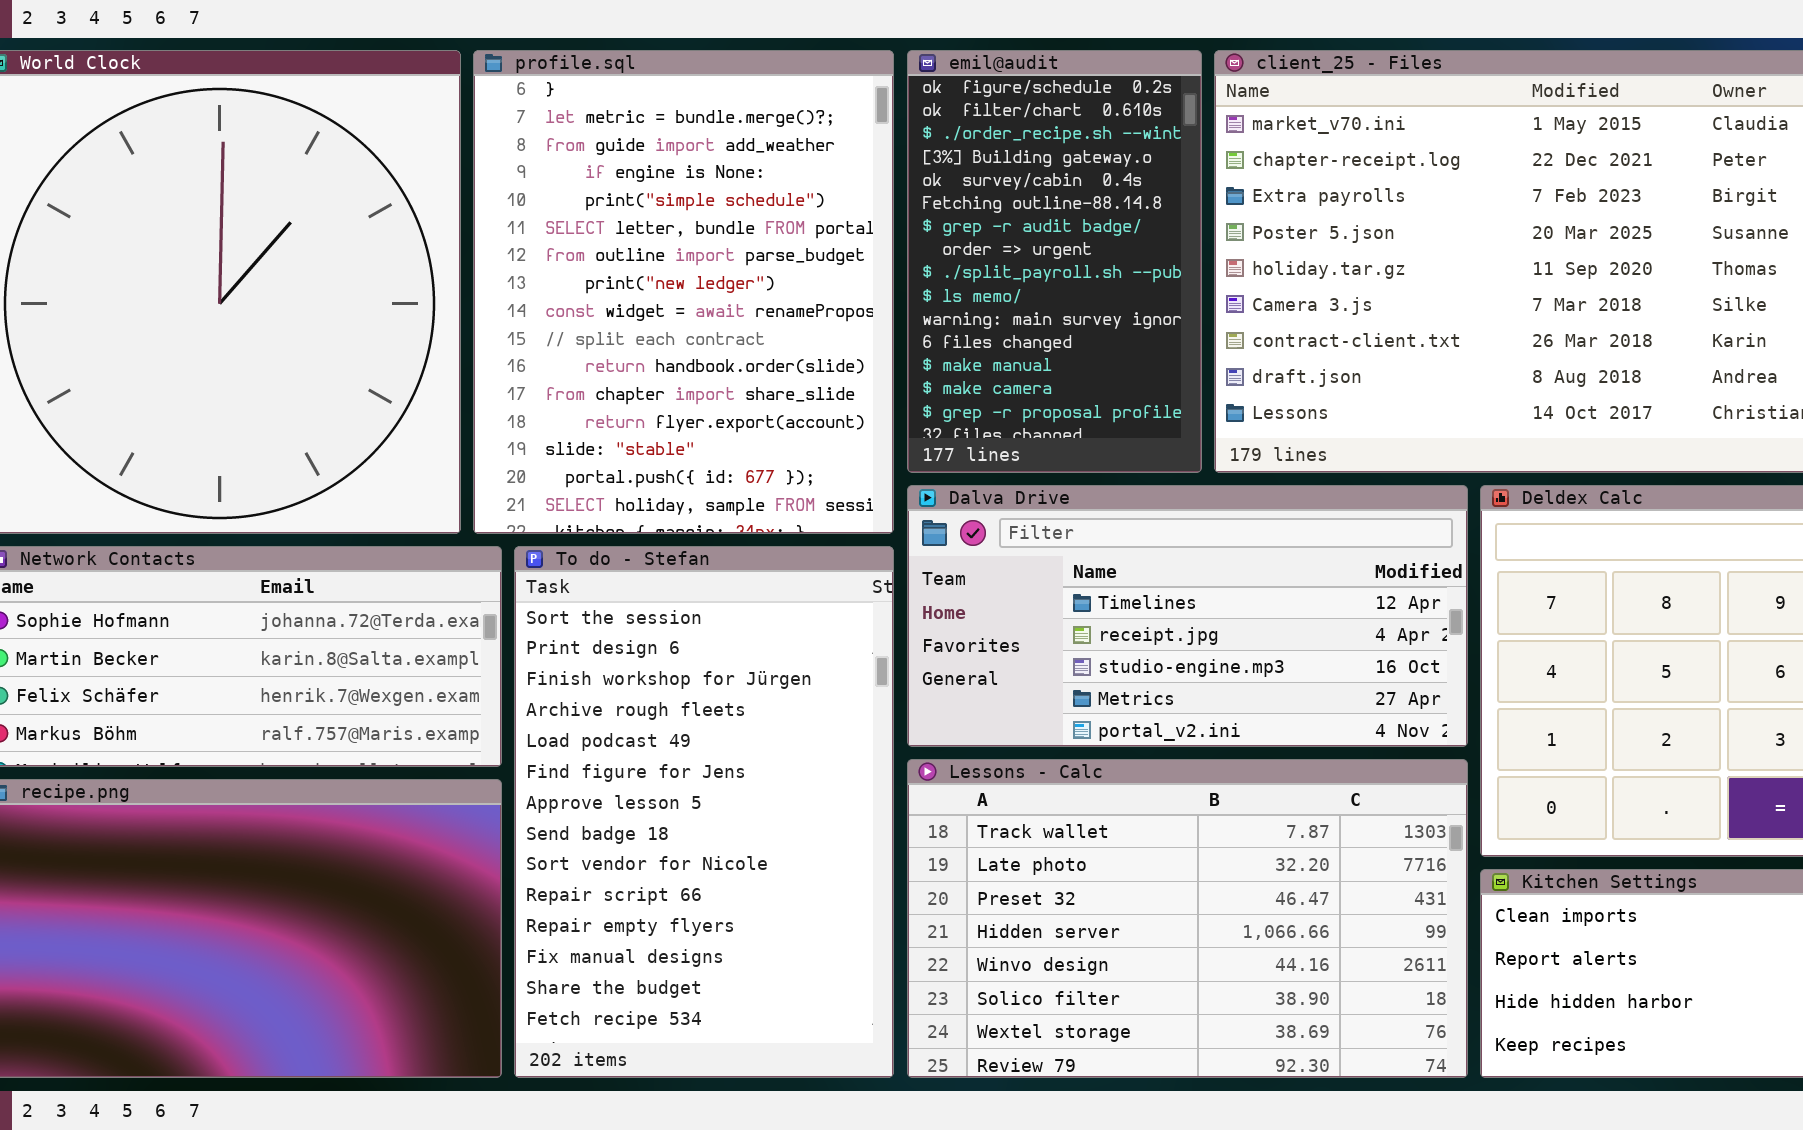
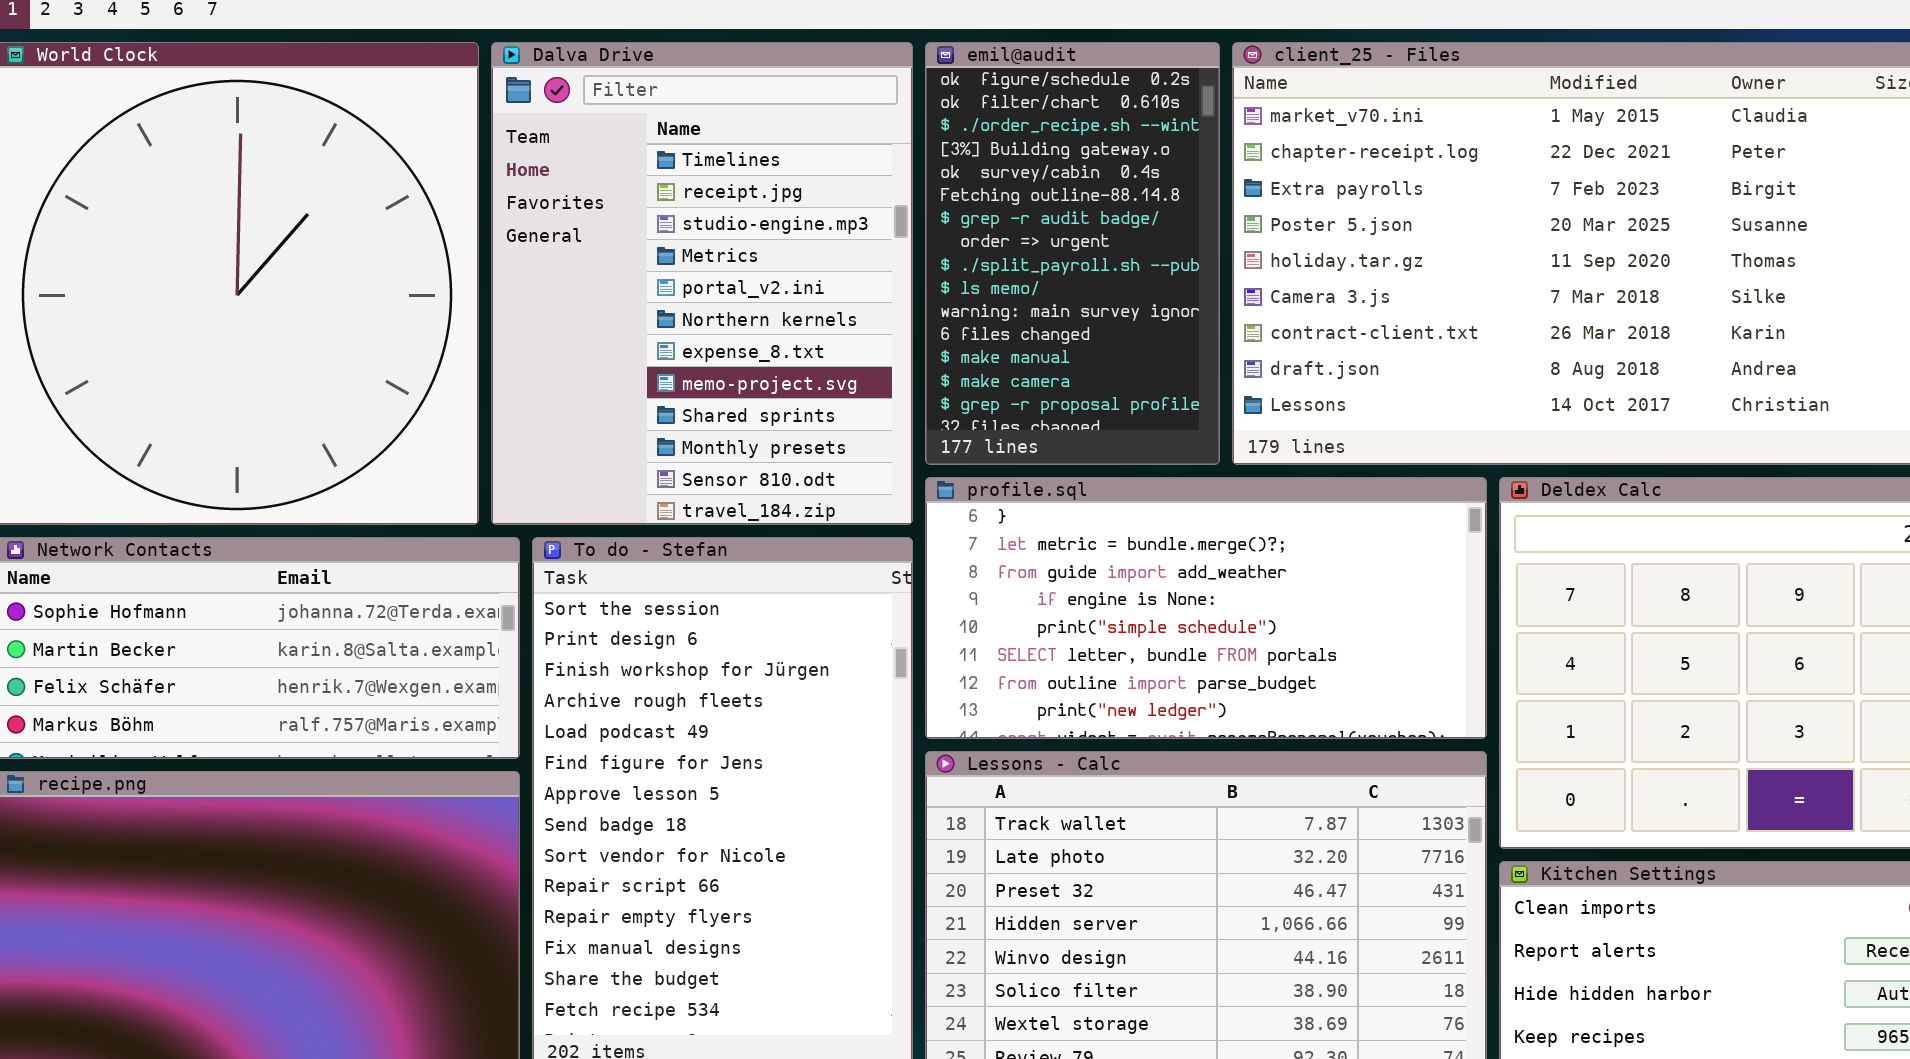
profile.sql: [473,50,894,534] -> [925,477,1487,739], moved, resized
Dalva Drive: [907,485,1468,747] -> [491,42,913,525], moved, resized

